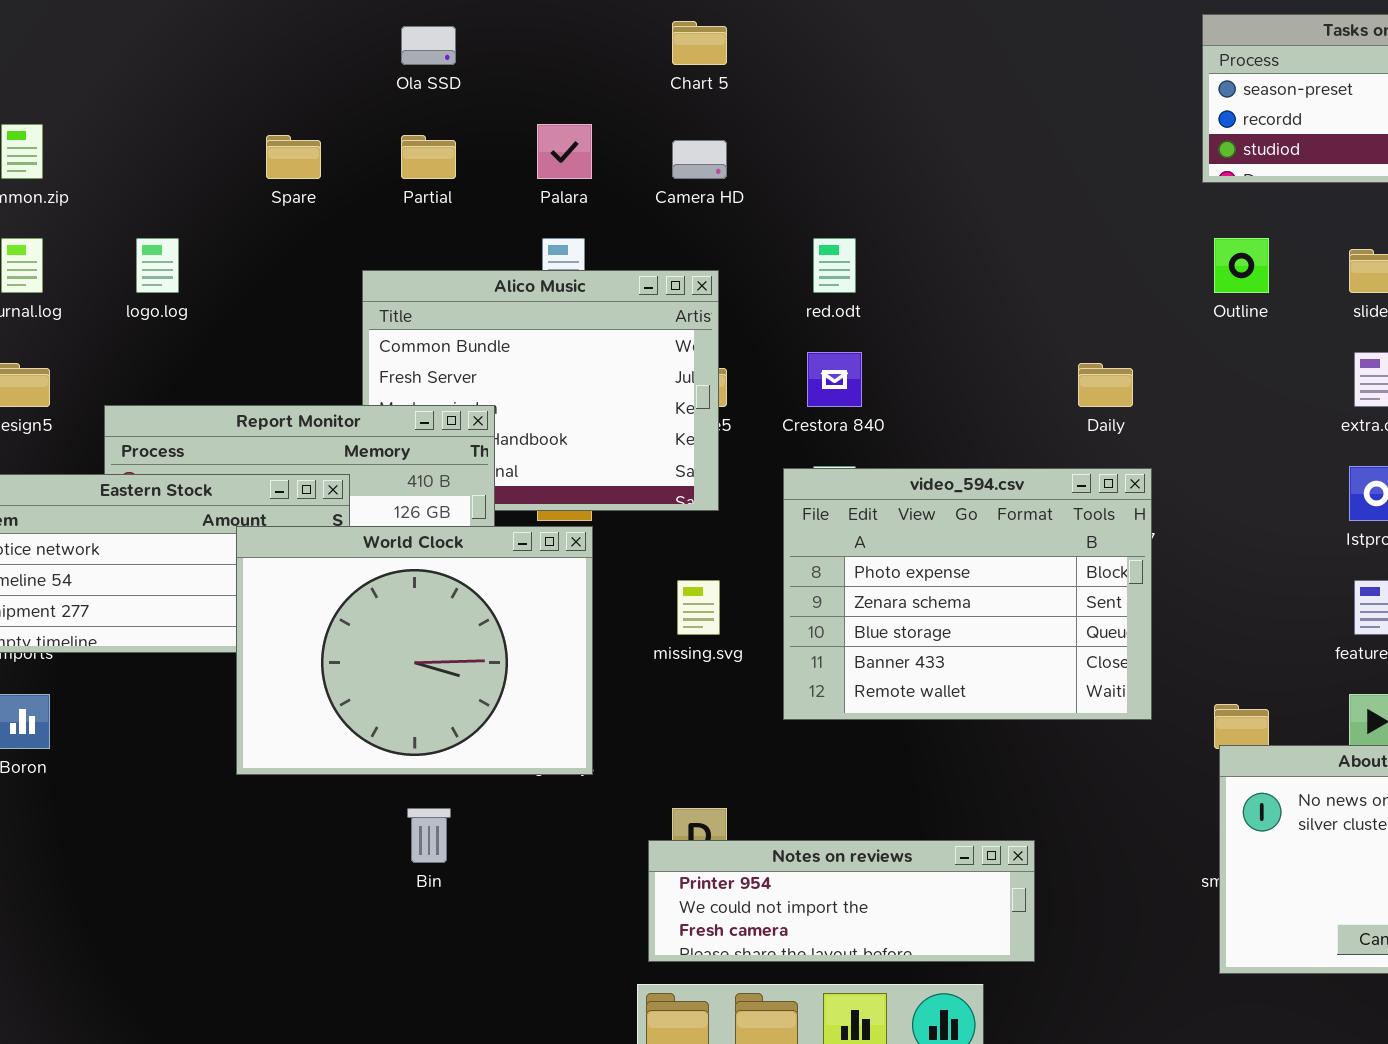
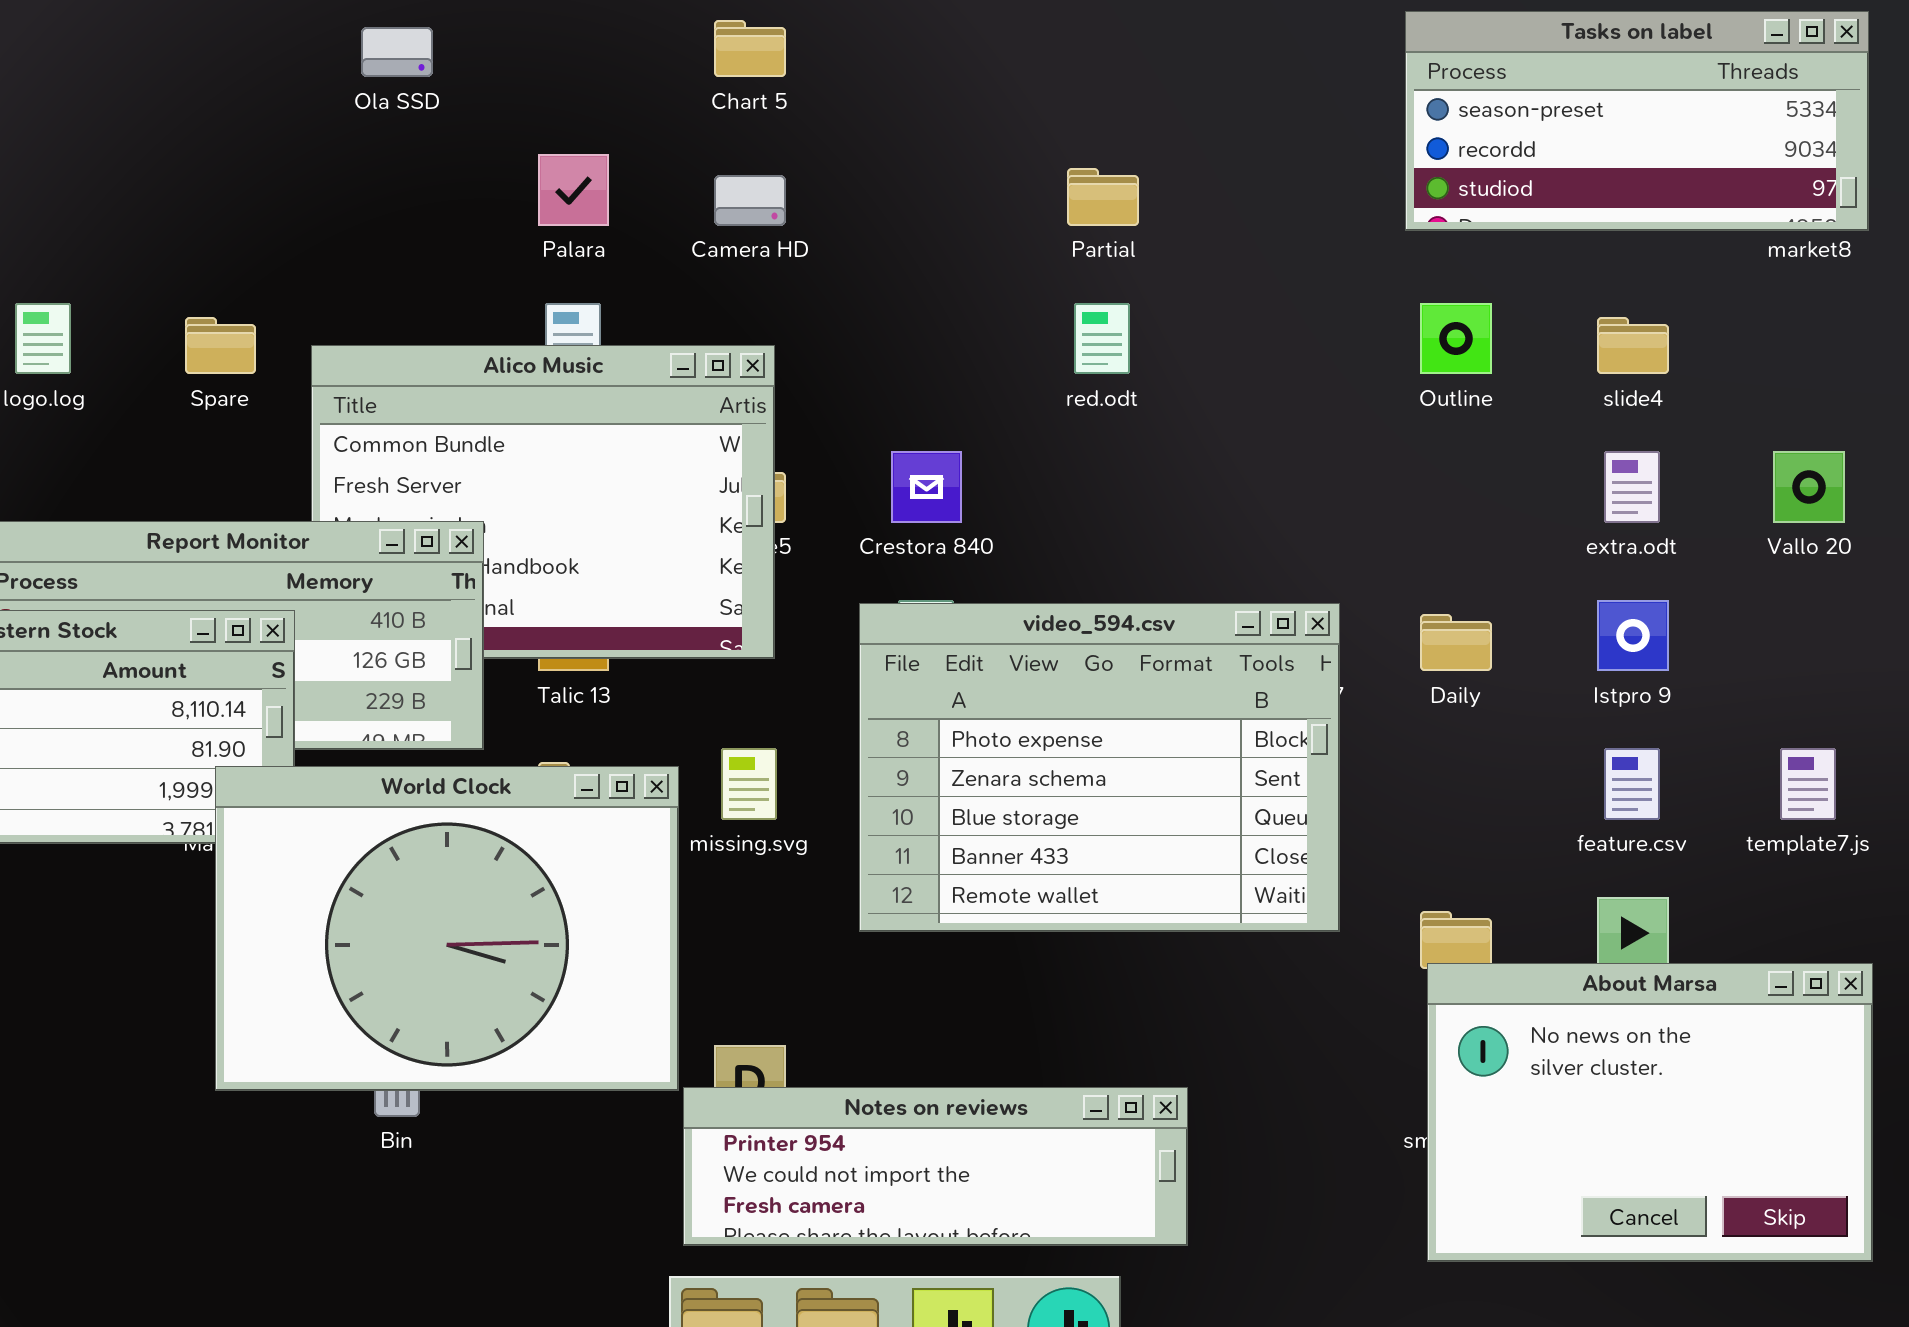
Spare: [266,135,321,179] -> [185,317,256,374], moved
Partial: [401,135,456,179] -> [1067,168,1139,226], moved
red.odt: [813,238,856,293] -> [1074,303,1130,374], moved
Daily: [1078,363,1133,407] -> [1420,614,1492,671], moved
World Clock: [236,526,593,775] -> [215,766,679,1091], moved

